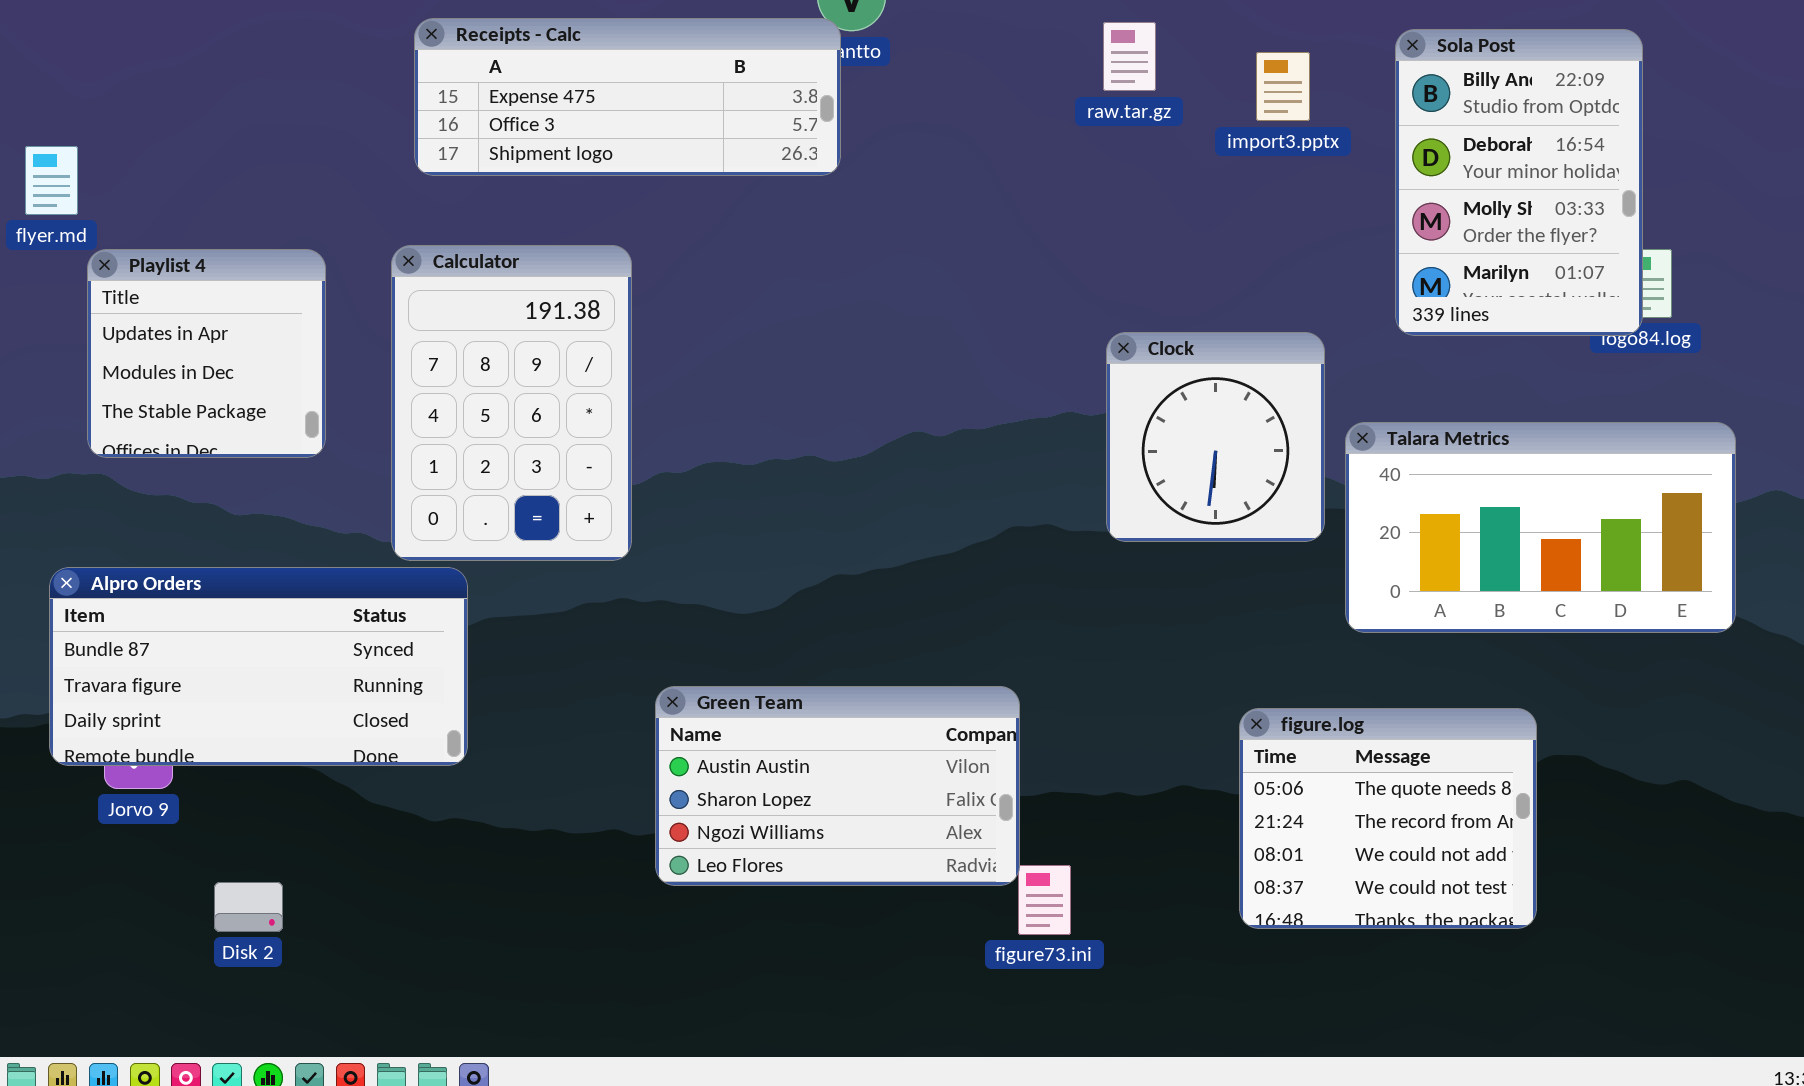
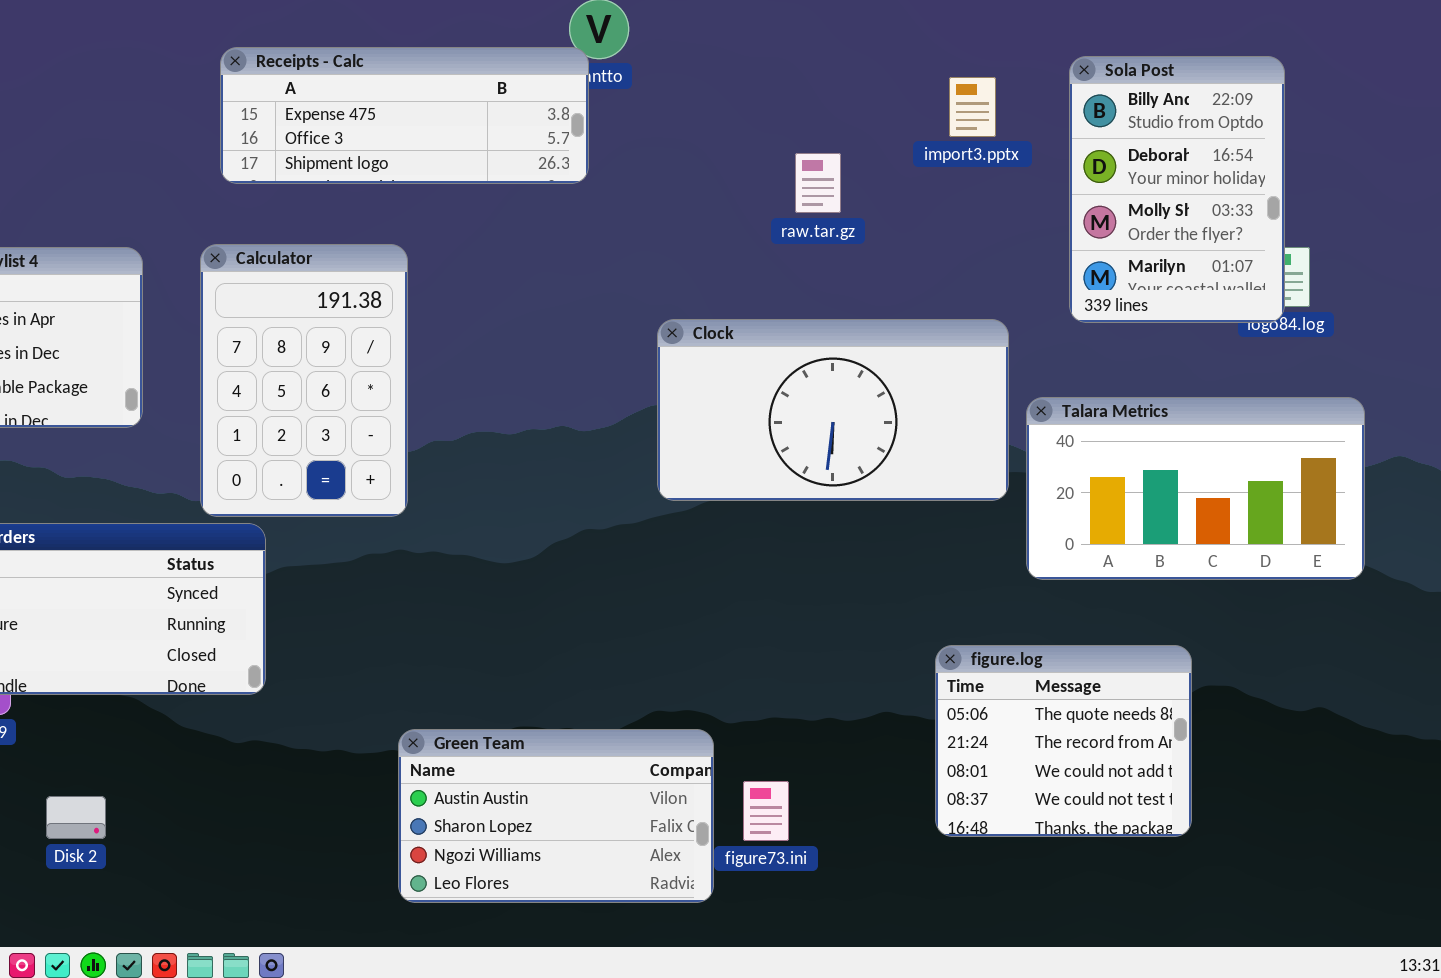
raw.tar.gz: [1103,22,1156,91] -> [795,153,841,213], moved
Clock: [1106,332,1325,542] -> [657,319,1009,501], resized
Green Team: [655,686,1020,886] -> [398,729,714,903], moved

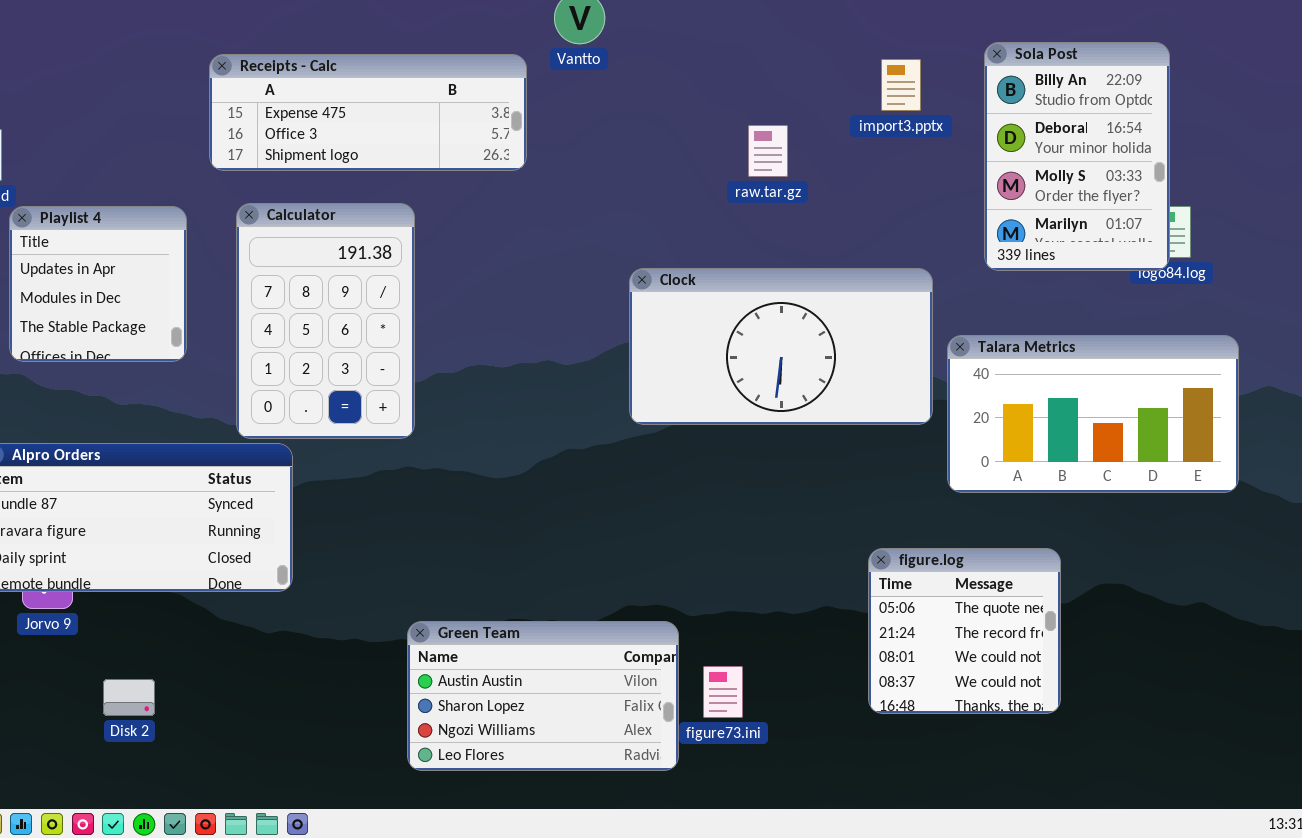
Receipts - Calc: [220,47,589,184] -> [209,54,527,171], moved
figure.log: [935,645,1192,837] -> [868,548,1061,714], resized

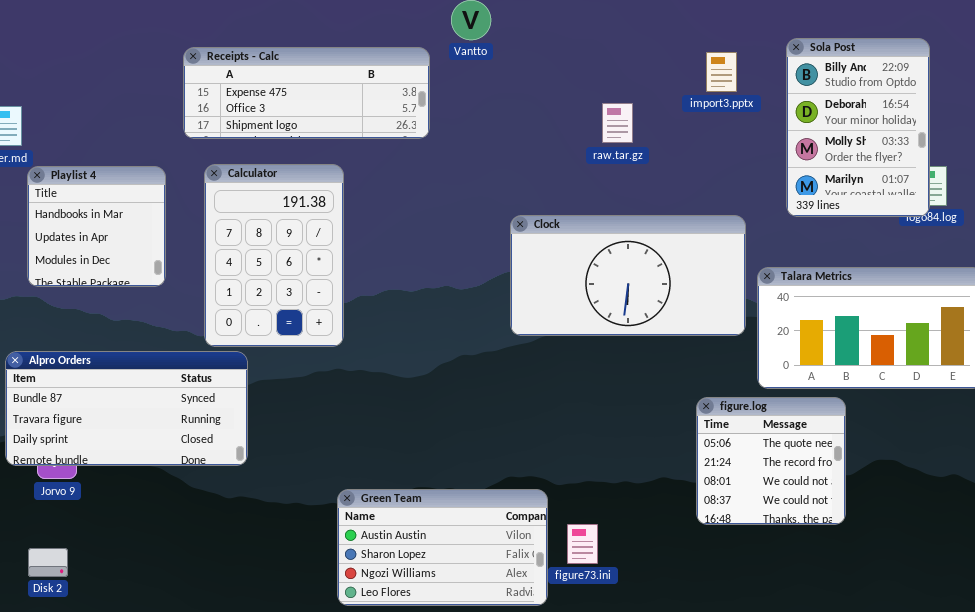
Playlist 4: [9,206,187,362] -> [27,166,166,287], scrolled up 1 row
figure.log: [868,548,1061,714] -> [696,397,846,525], moved
Disk 2: [103,679,155,716] -> [28,548,68,577], moved

